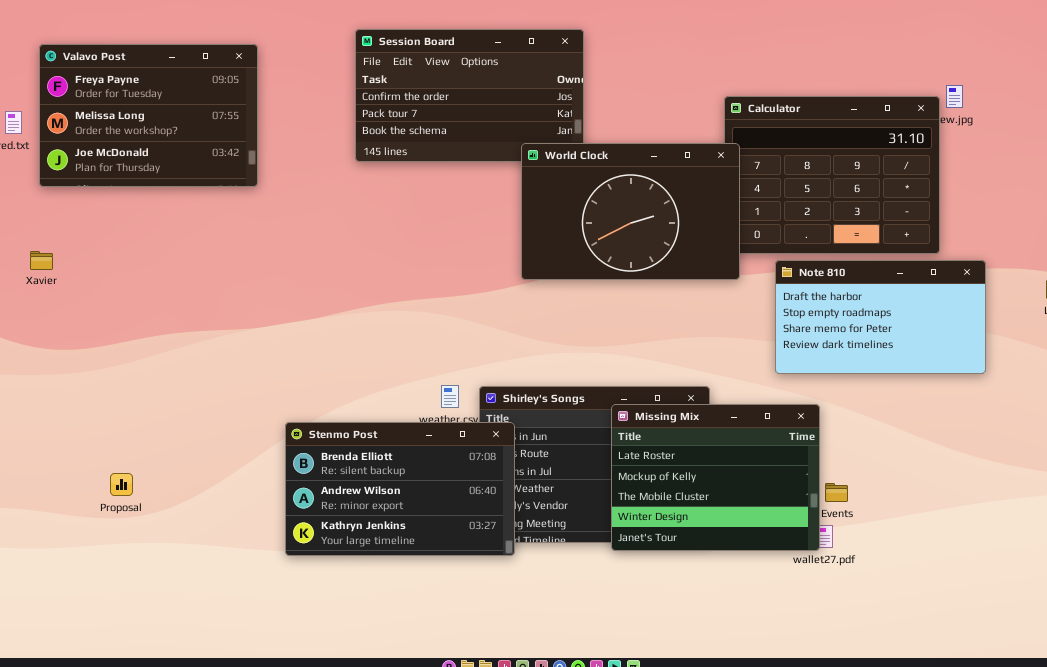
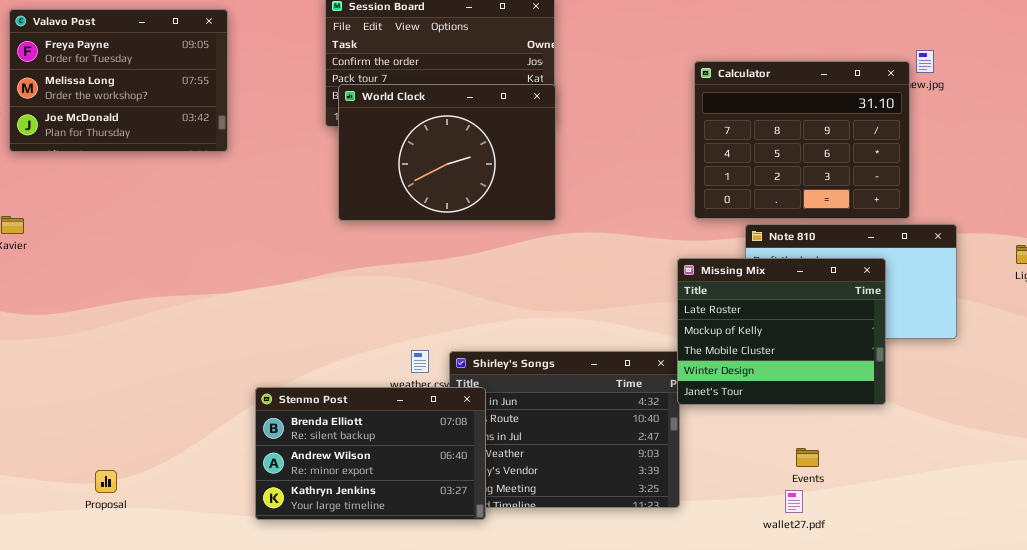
World Clock: [521,143,740,280] -> [338,84,556,221], moved
Missing Mix: [611,404,820,551] -> [677,258,886,405], moved
Proposal: [110,473,133,496] -> [95,470,117,493], moved

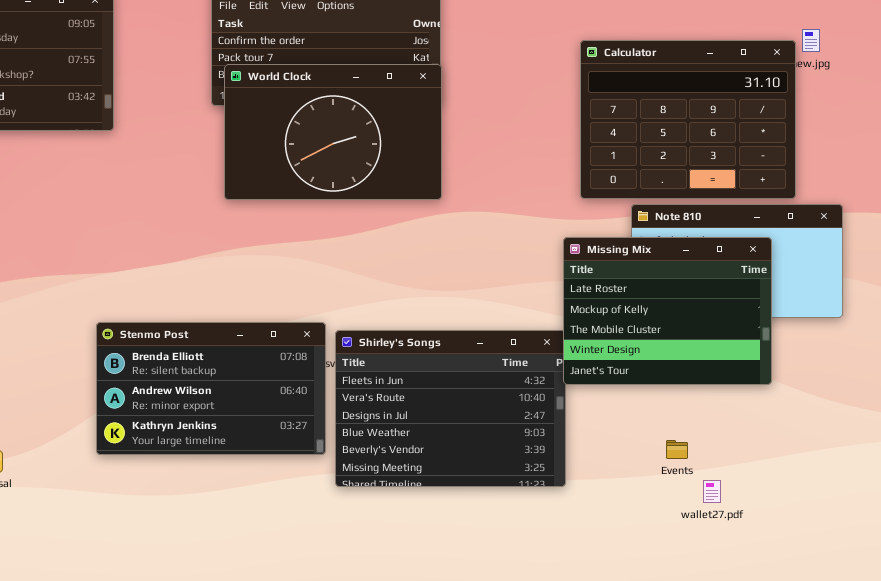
Stenmo Post: [255,387,486,520] -> [96,322,326,455], moved
Events: [796,448,819,467] -> [666,440,688,459], moved
wallet27.pdf: [785,490,803,513] -> [703,480,721,503], moved

